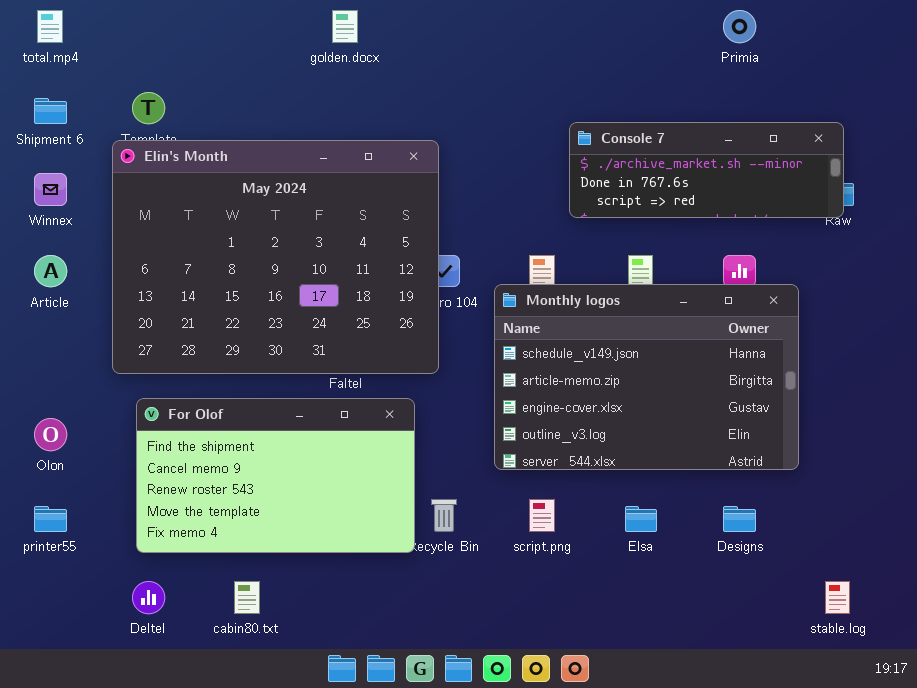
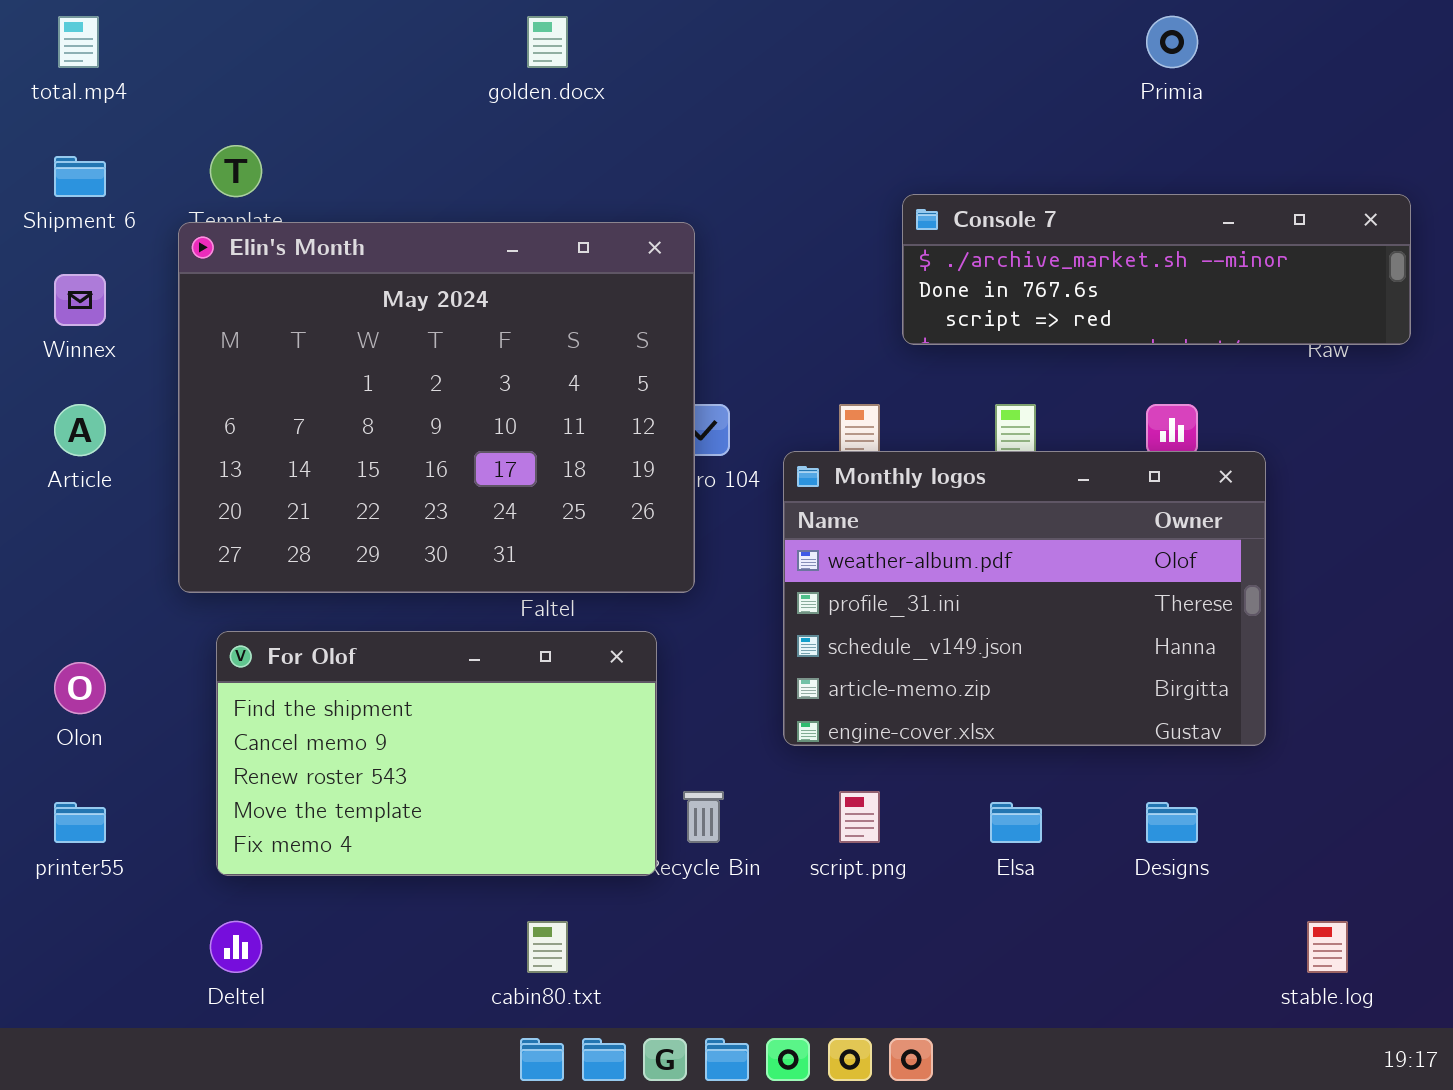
Console 7: [569,122,844,218] -> [902,194,1411,345], resized
Monthly logos: [494,284,799,470] -> [783,451,1266,746], scrolled up 2 rows
cabin80.txt: [234,581,260,614] -> [527,921,568,973], moved

